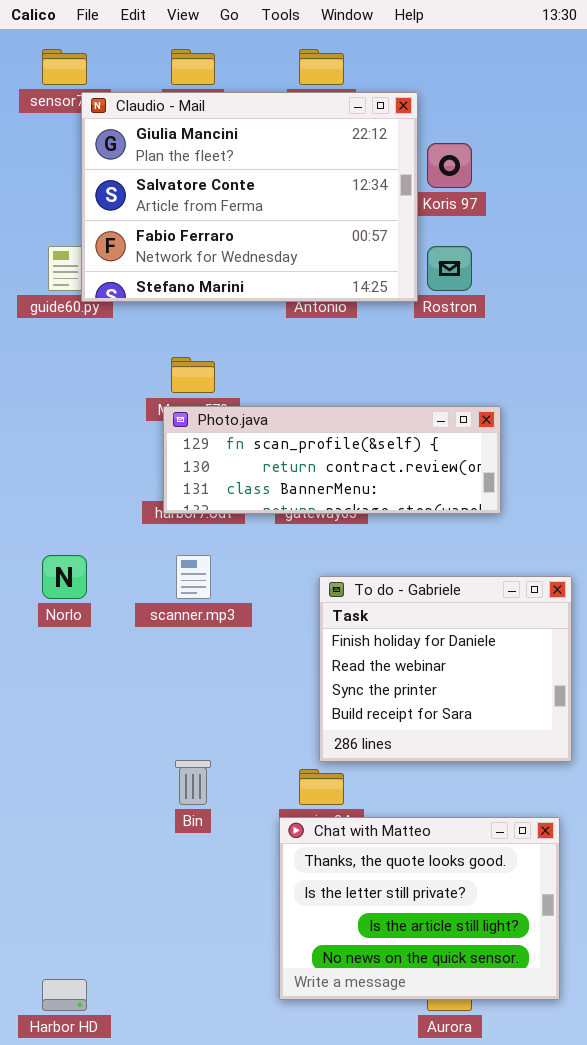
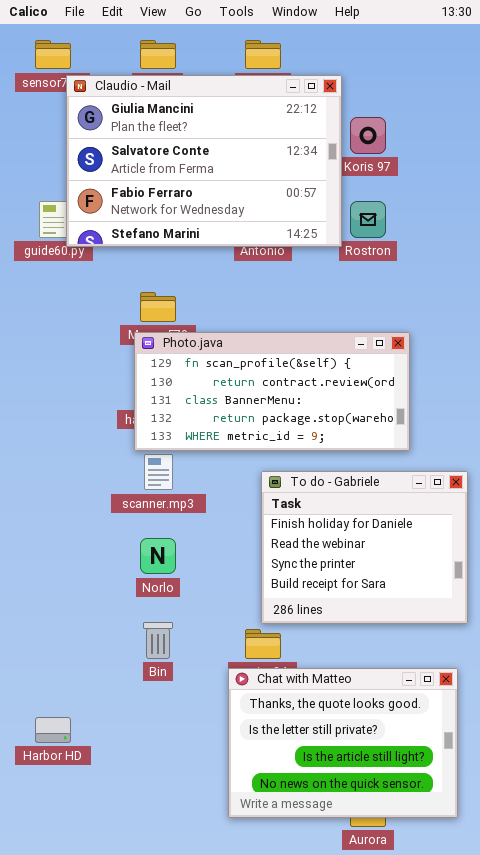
Photo.java: [163,406,501,514] -> [134,332,410,451], resized
Norlo: [42,555,87,599] -> [140,538,176,574], moved
Harbor HD: [42,979,87,1011] -> [35,717,71,743], moved

